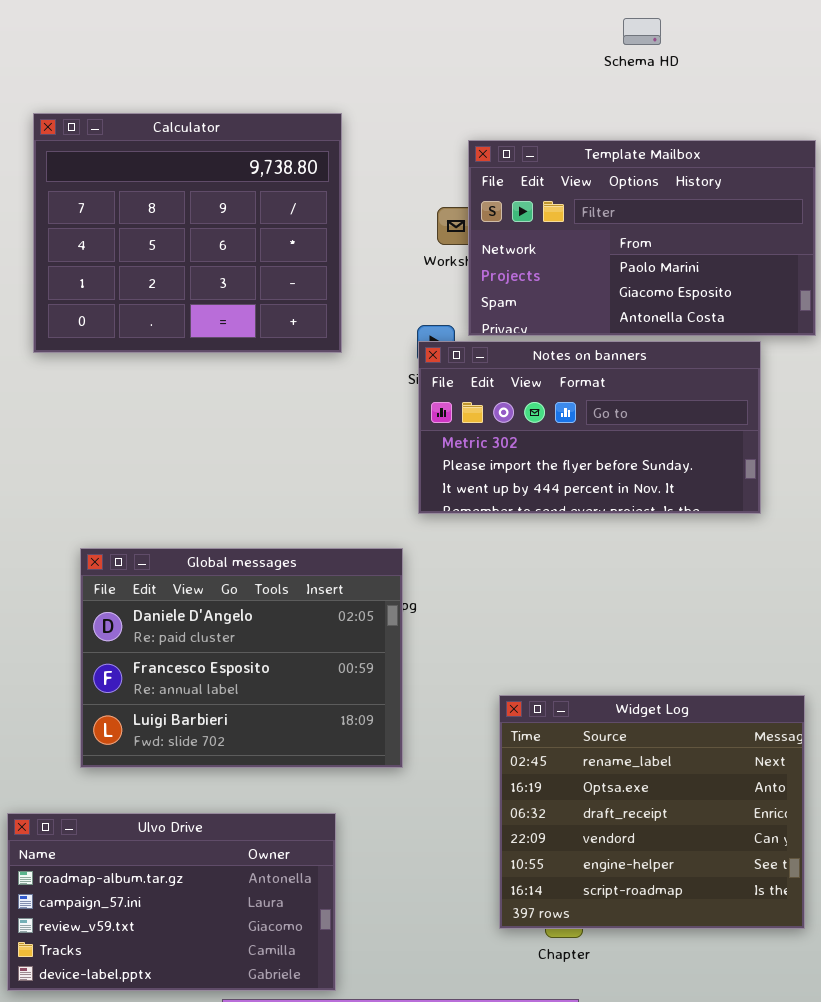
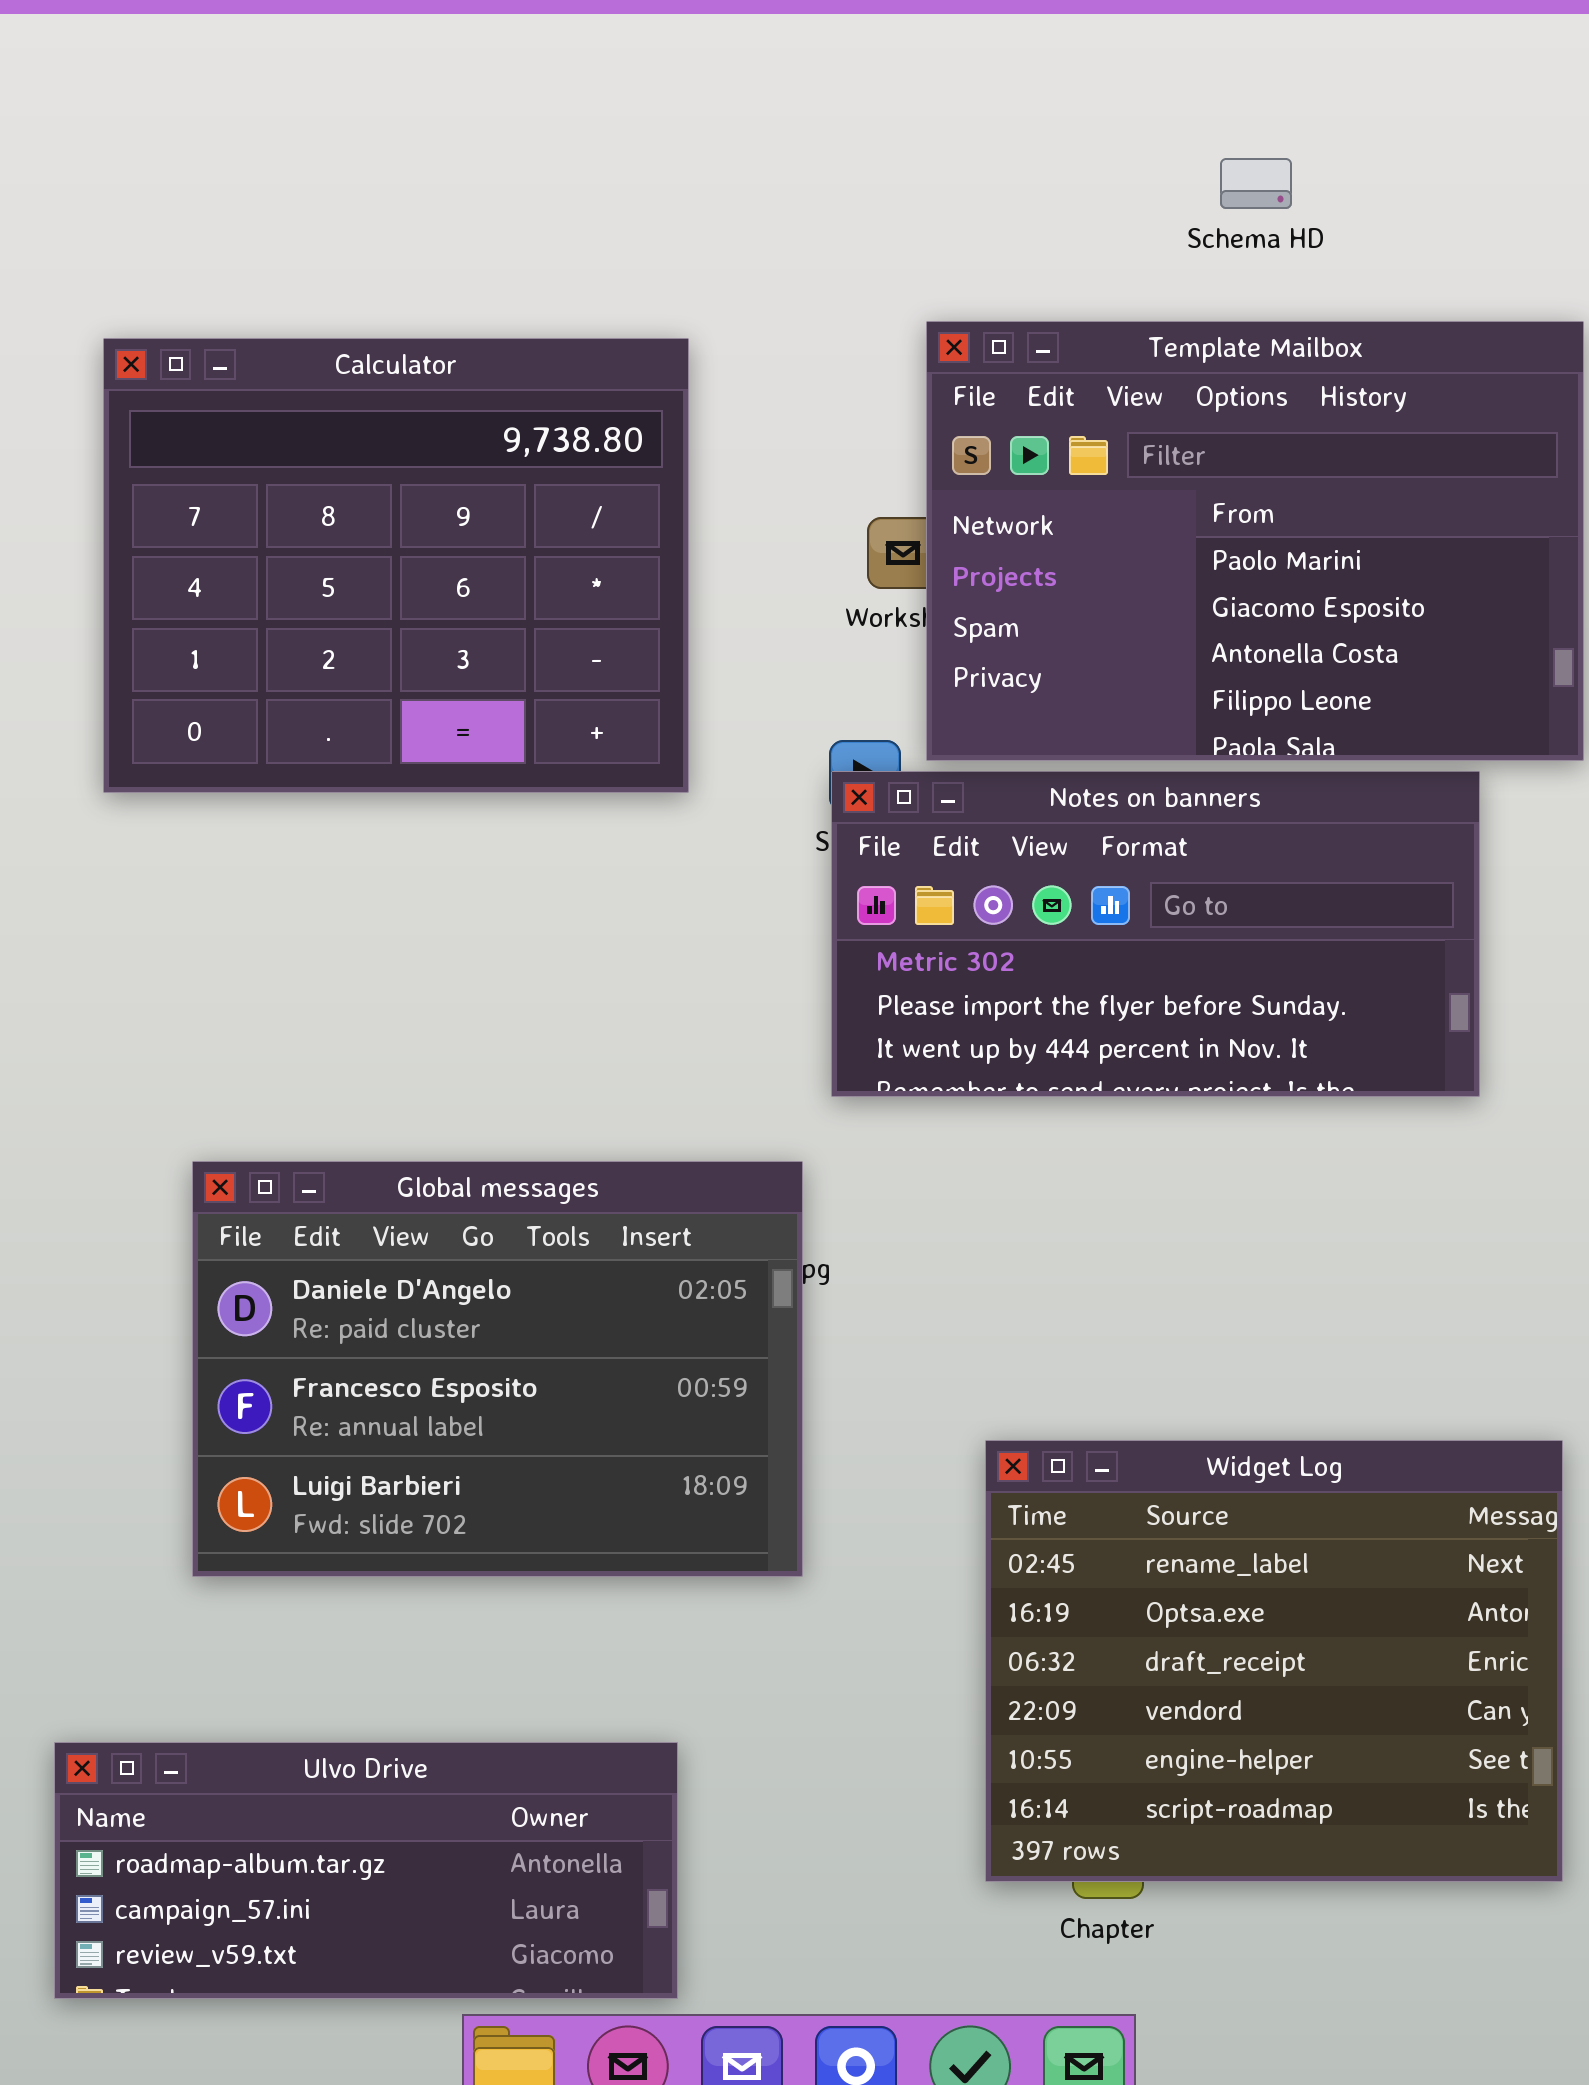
Template Mailbox: [468,140,816,336] -> [926,321,1584,761], resized
Ulvo Drive: [7,813,336,991] -> [54,1742,678,1999], resized

